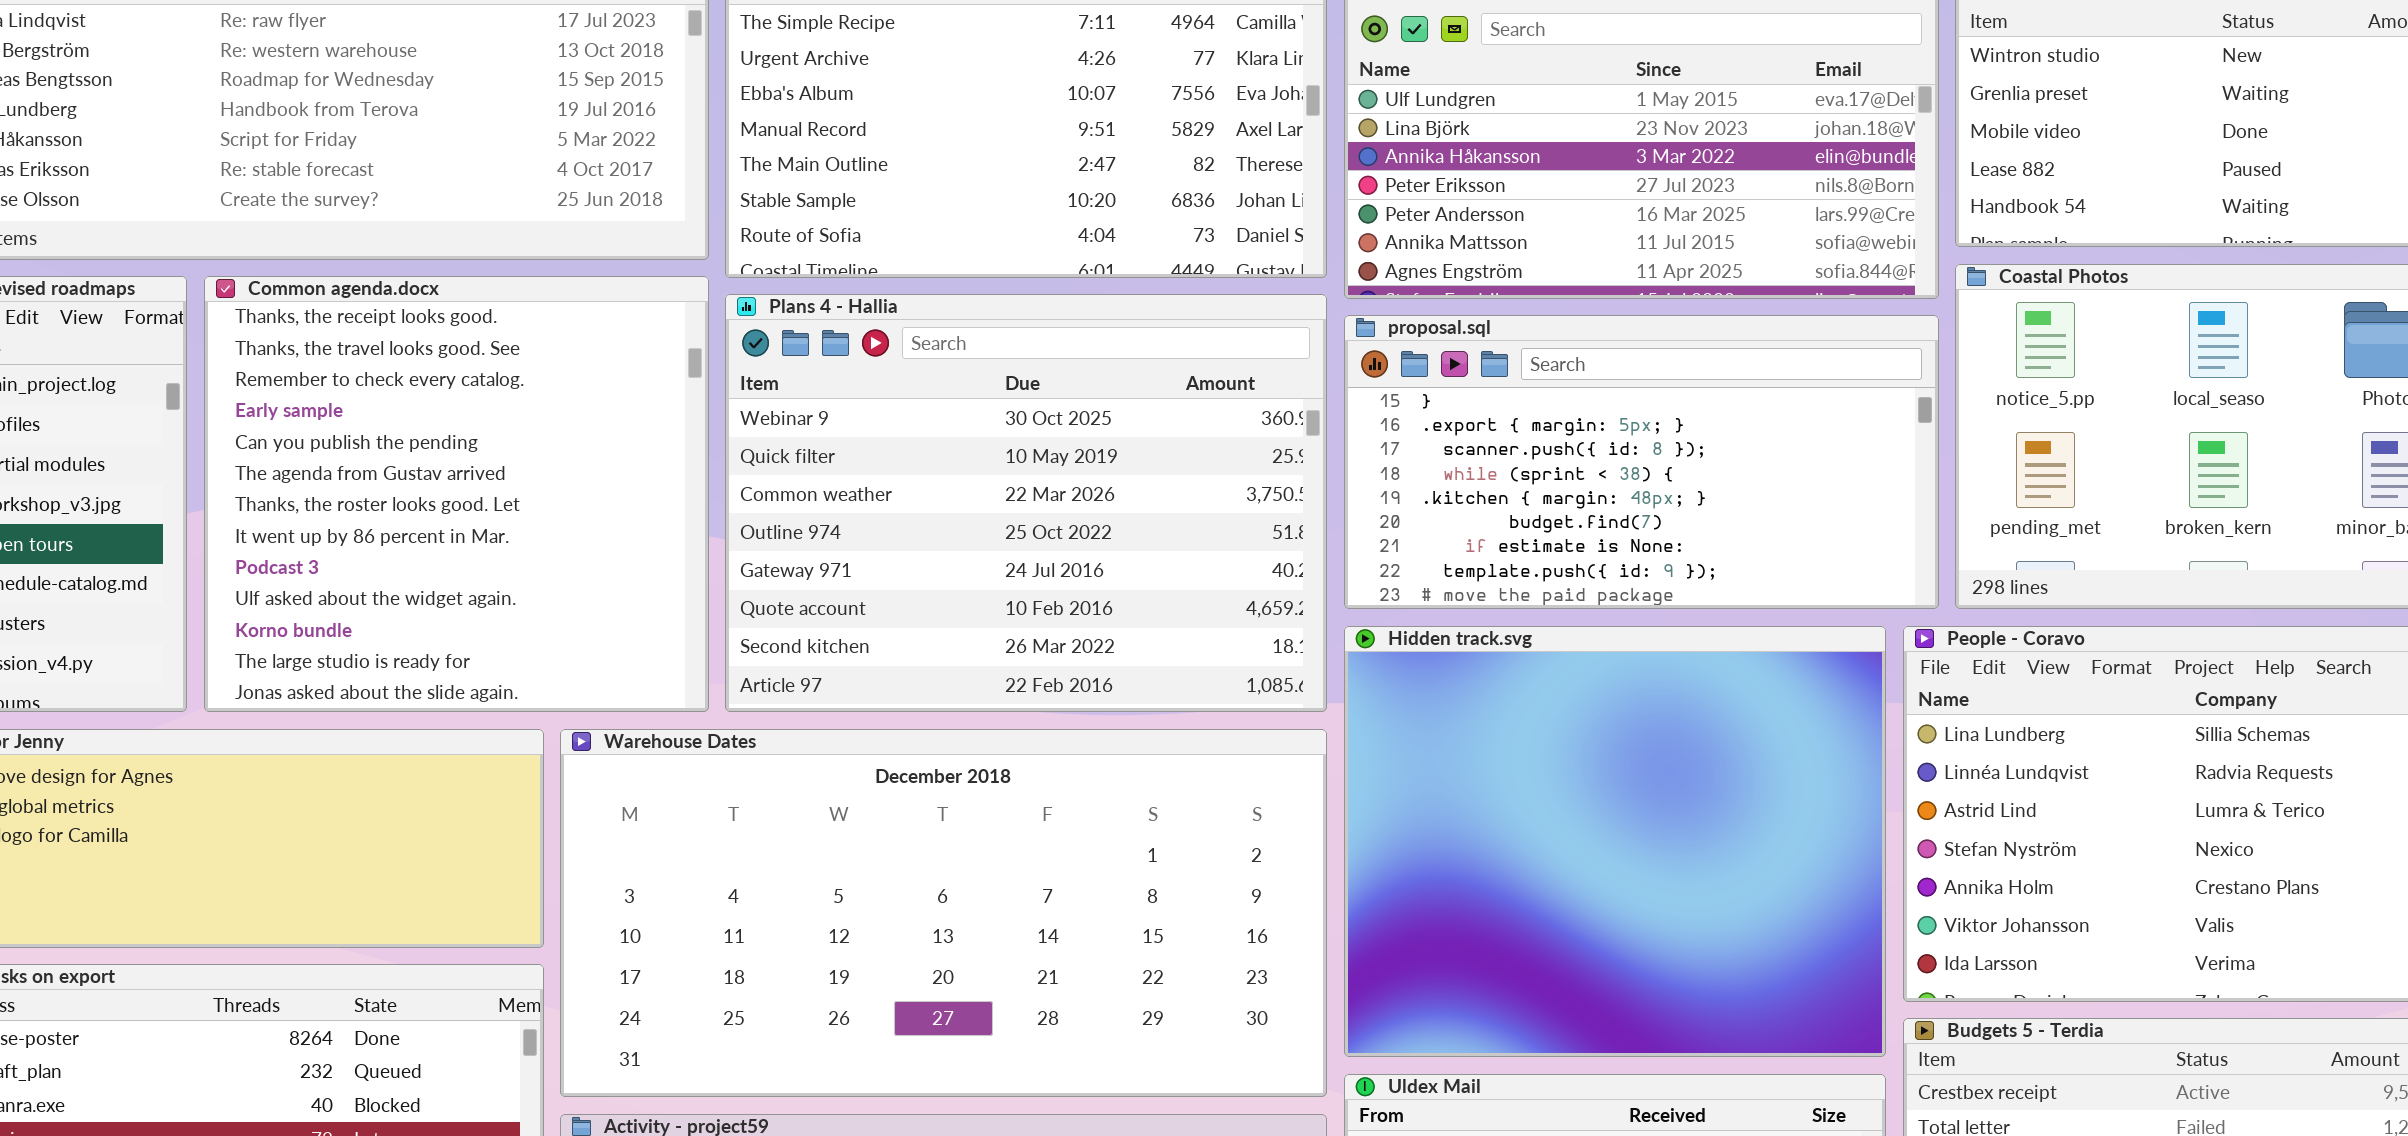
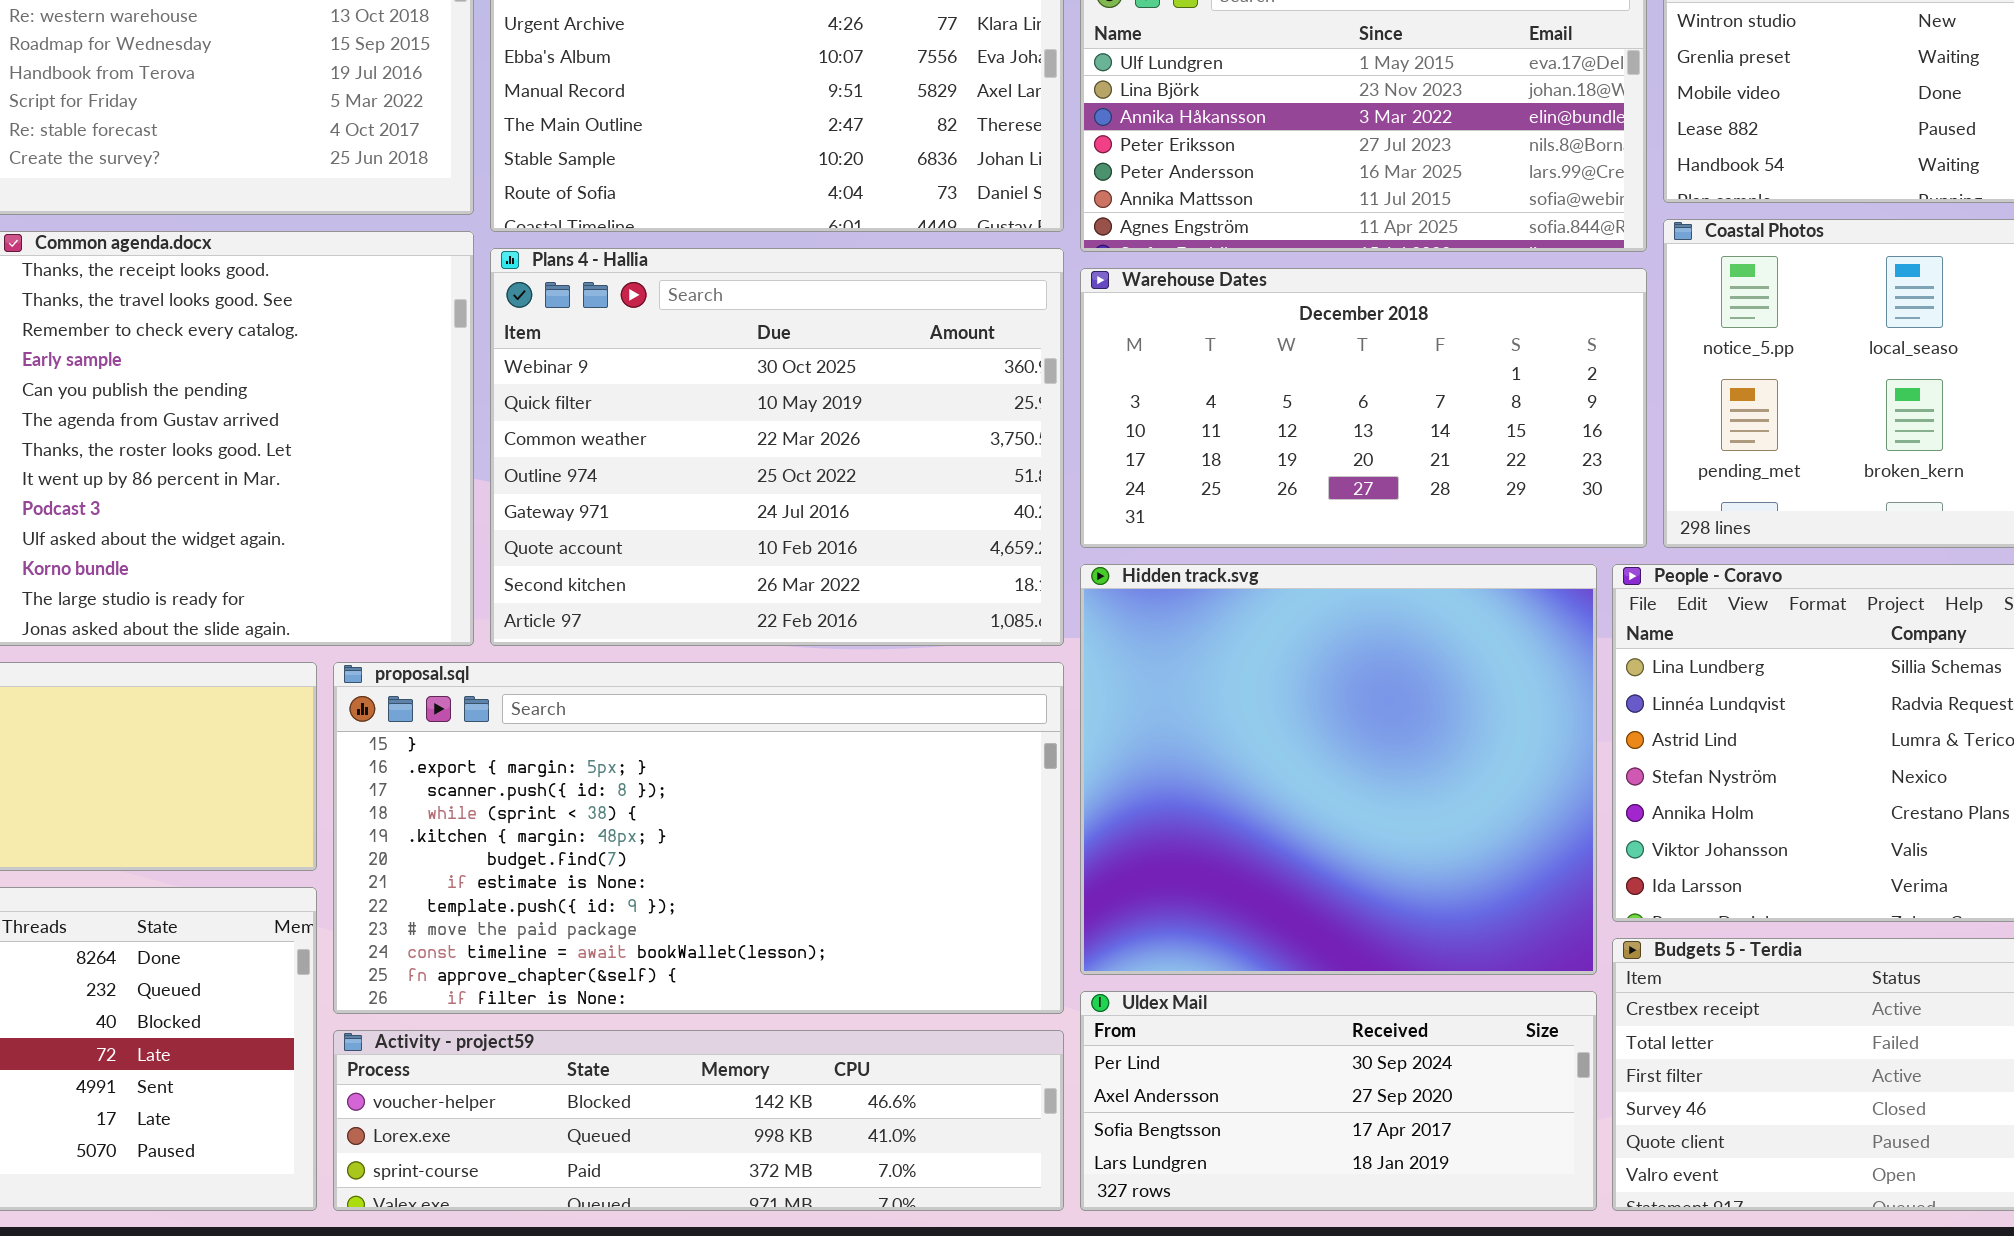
proposal.sql: [1344,315,1939,609] -> [333,662,1064,1014], moved, resized
Warehouse Dates: [560,729,1327,1097] -> [1080,268,1647,548], moved, resized

